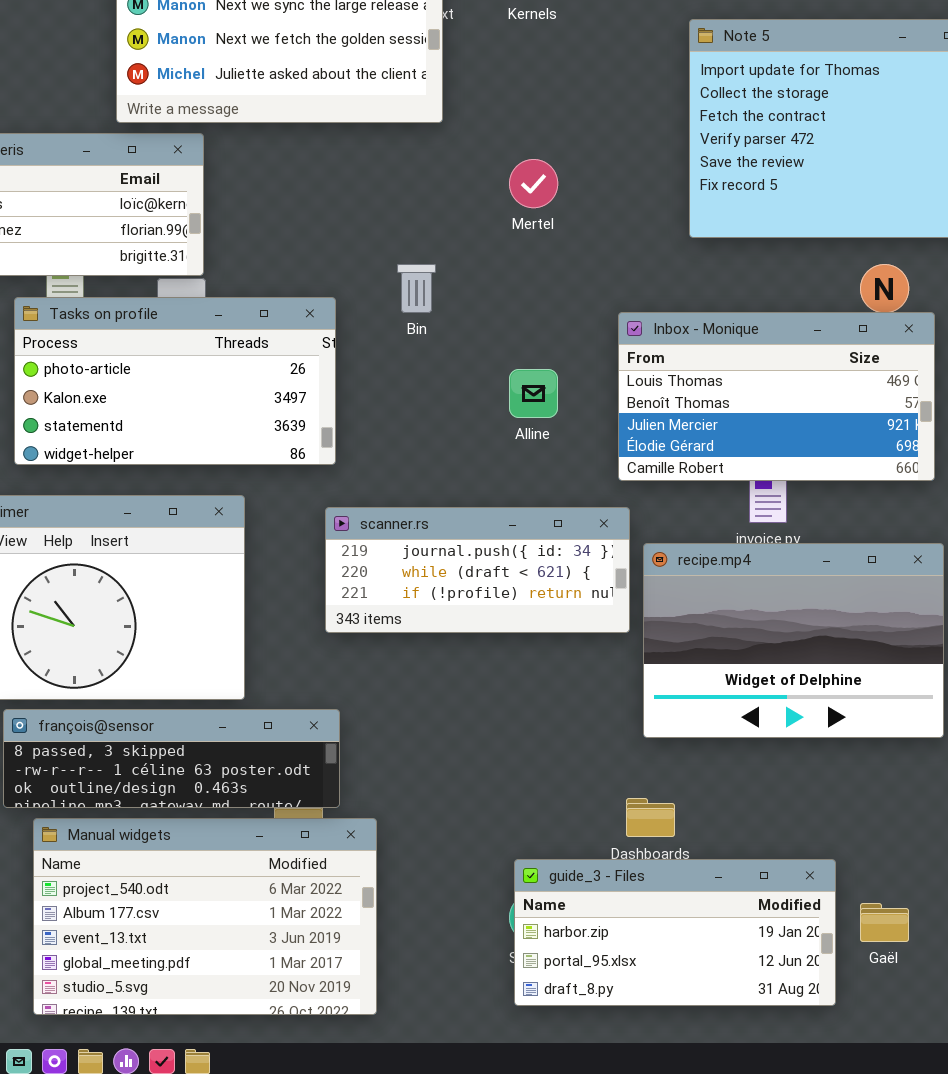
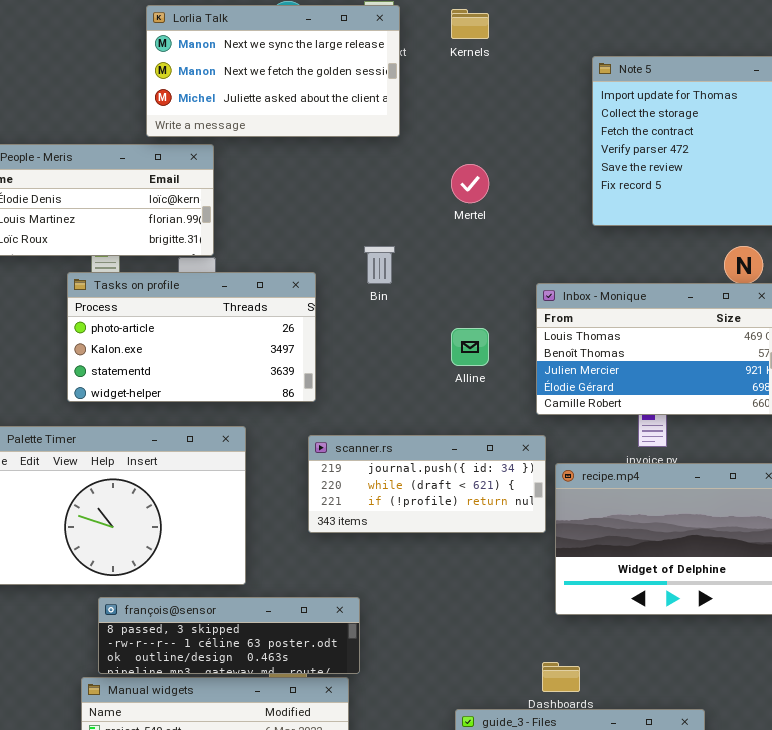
françois@sensor: [3,709,340,808] -> [98,597,360,674], moved

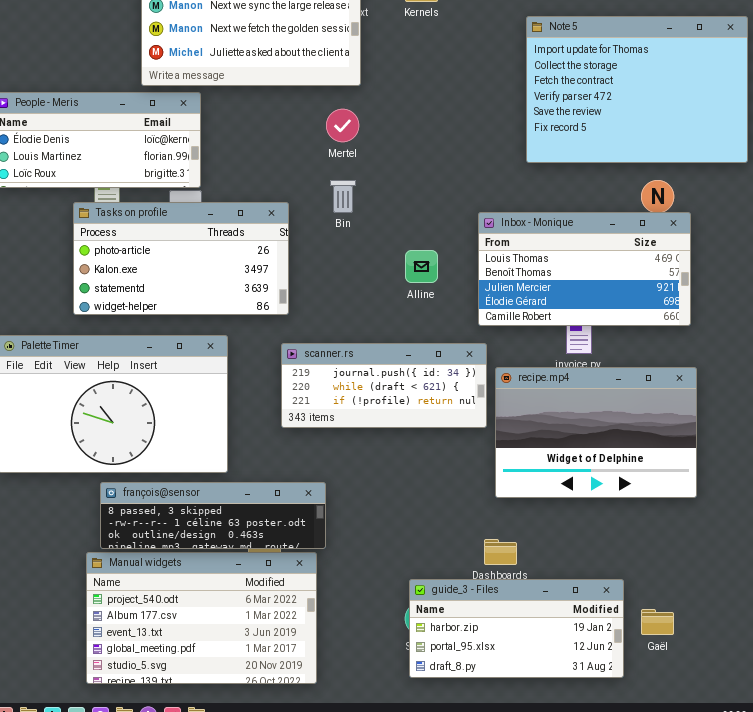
Mertel: [451,164,489,203] -> [326,109,359,142], moved

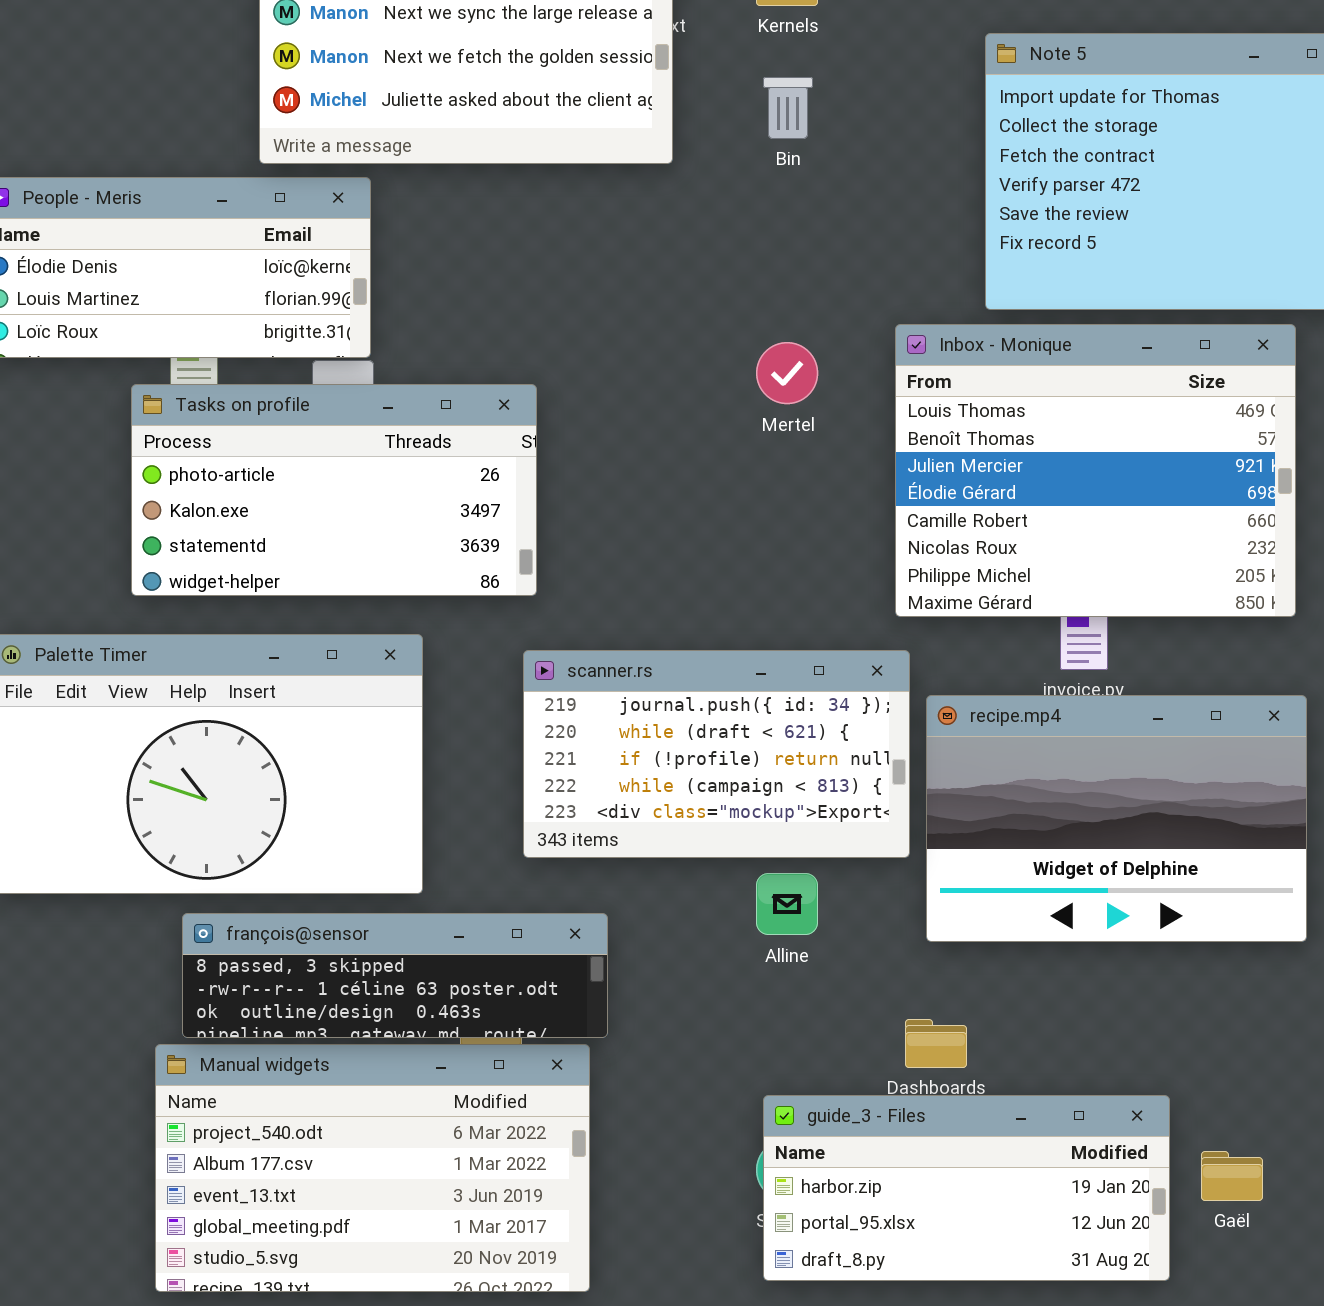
Mertel: [326,109,359,142] -> [756,342,818,404], moved
Bin: [330,180,356,213] -> [763,77,813,139], moved
Inbox - Monique: [478,212,691,326] -> [895,324,1296,617], resized
Alline: [405,250,438,283] -> [756,873,818,935], moved
scanner.rs: [281,343,487,428] -> [523,650,910,858], resized

